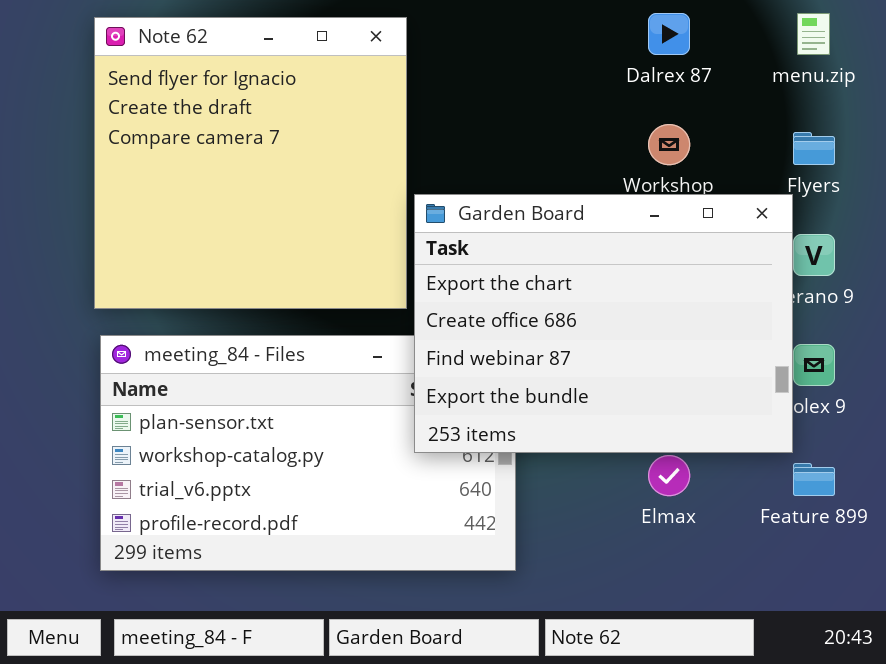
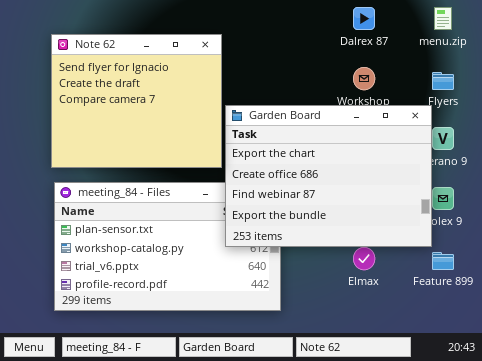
Note 62: [94,17,407,309] -> [51,34,222,168], resized

